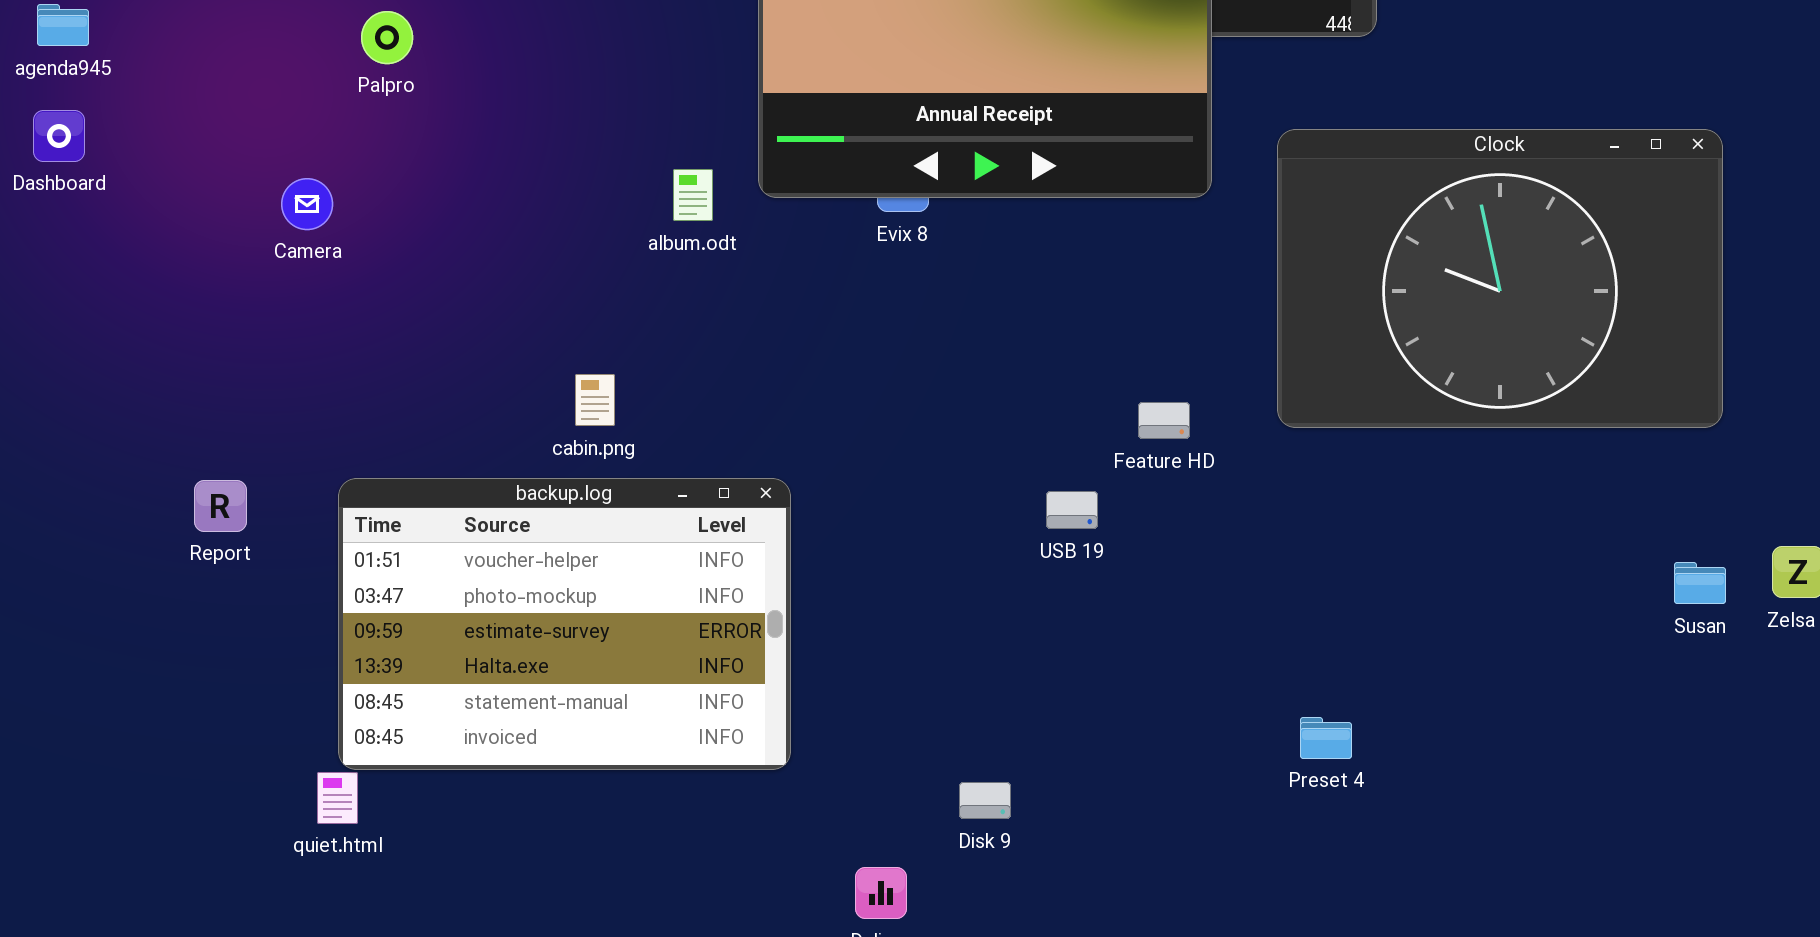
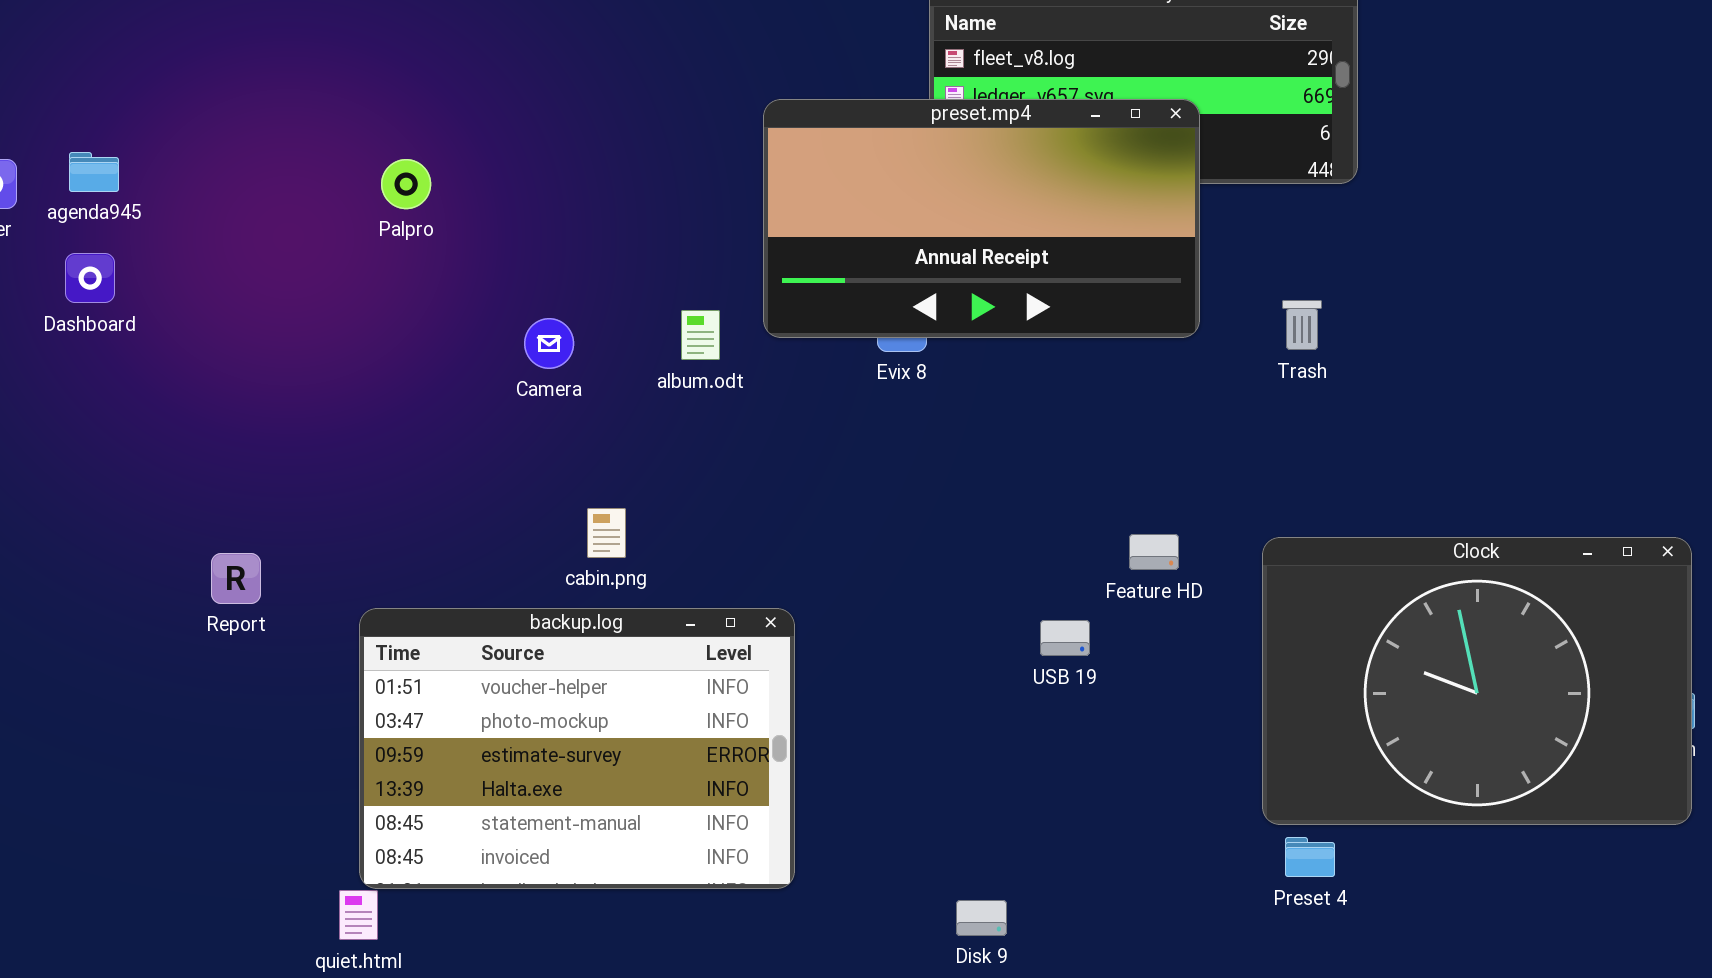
Clock: [1277,129,1723,428] -> [1262,537,1692,825], moved
Camera: [281,178,333,230] -> [524,318,574,369], moved
Report: [194,480,247,532] -> [211,553,261,604], moved

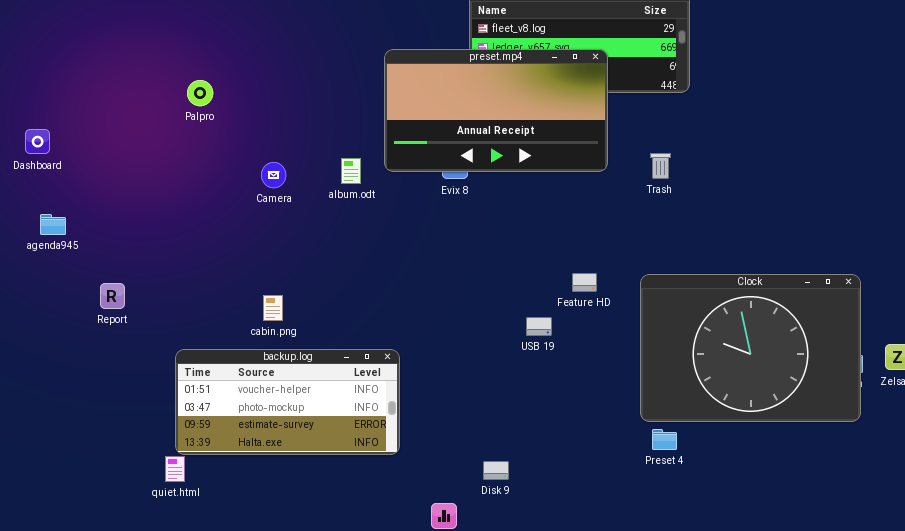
agenda945: [69,152,119,192] -> [40,214,66,235], moved
cabin.png: [587,508,626,558] -> [263,295,283,321], moved
backup.log: [359,608,795,889] -> [175,349,400,455], resized

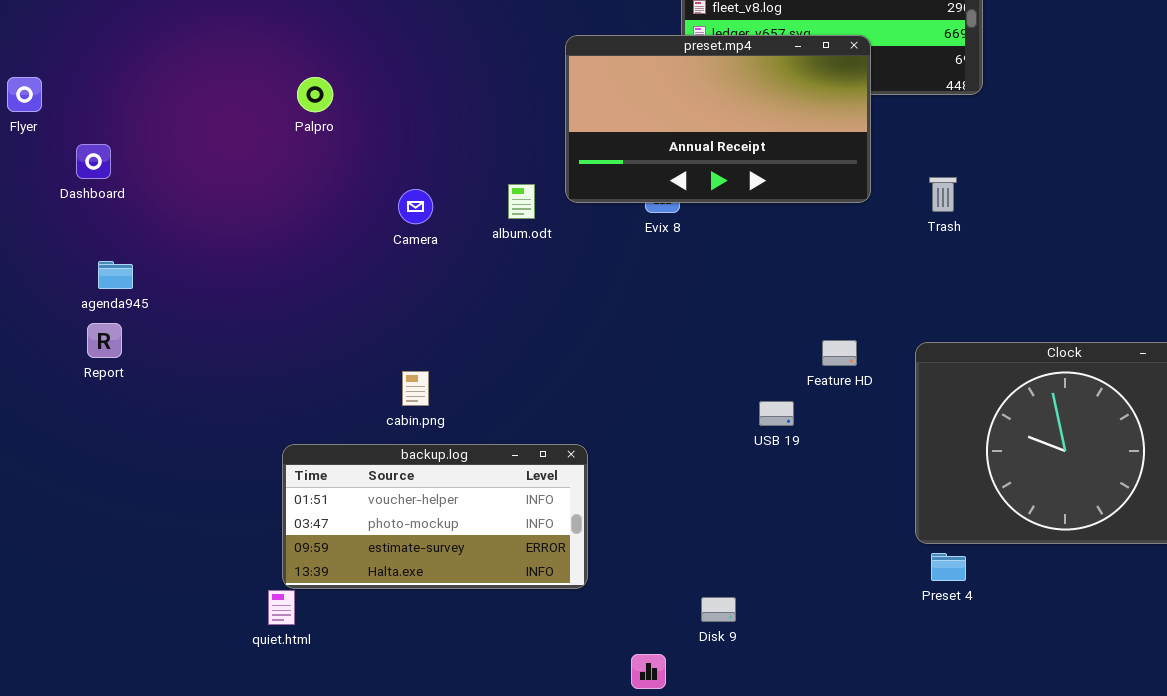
Report: [100,283,125,309] -> [87,323,122,358], moved

